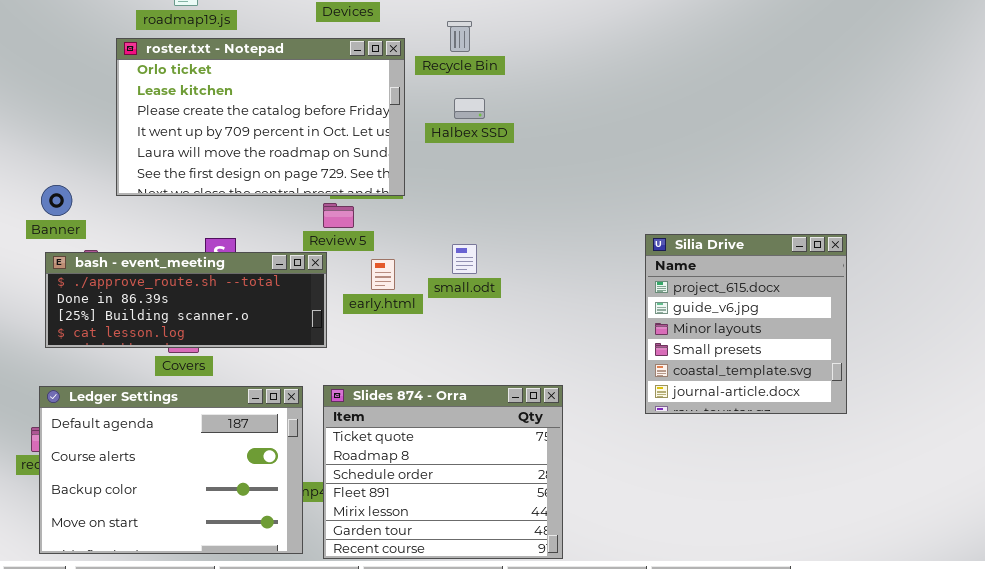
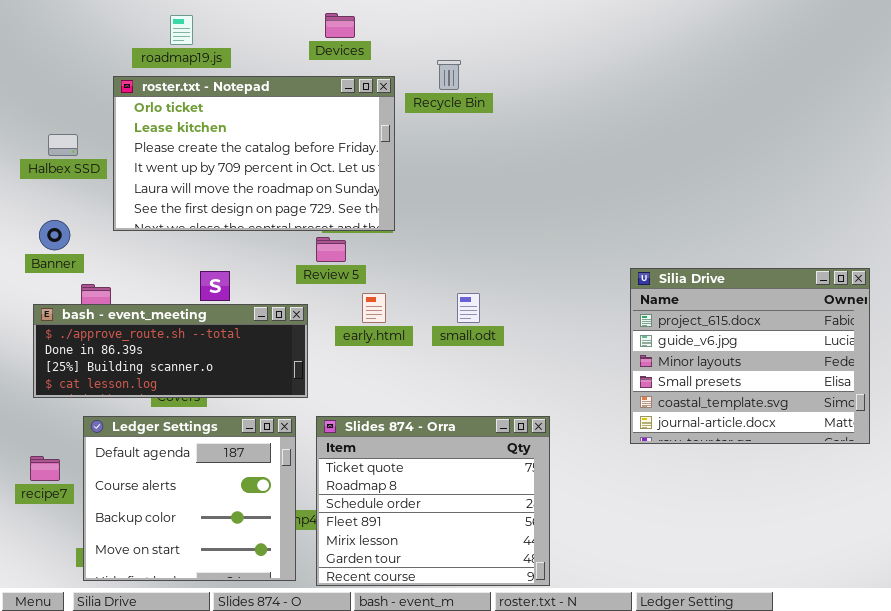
Halbex SSD: [454,98,485,119] -> [48,134,78,156], moved
Silia Drive: [645,234,847,414] -> [630,268,870,444], resized
small.odt: [452,244,477,274] -> [457,293,480,323], moved
bash - event_meeting: [45,252,327,348] -> [33,304,308,398], moved
Ledger Settings: [39,386,303,554] -> [83,416,296,581], resized

